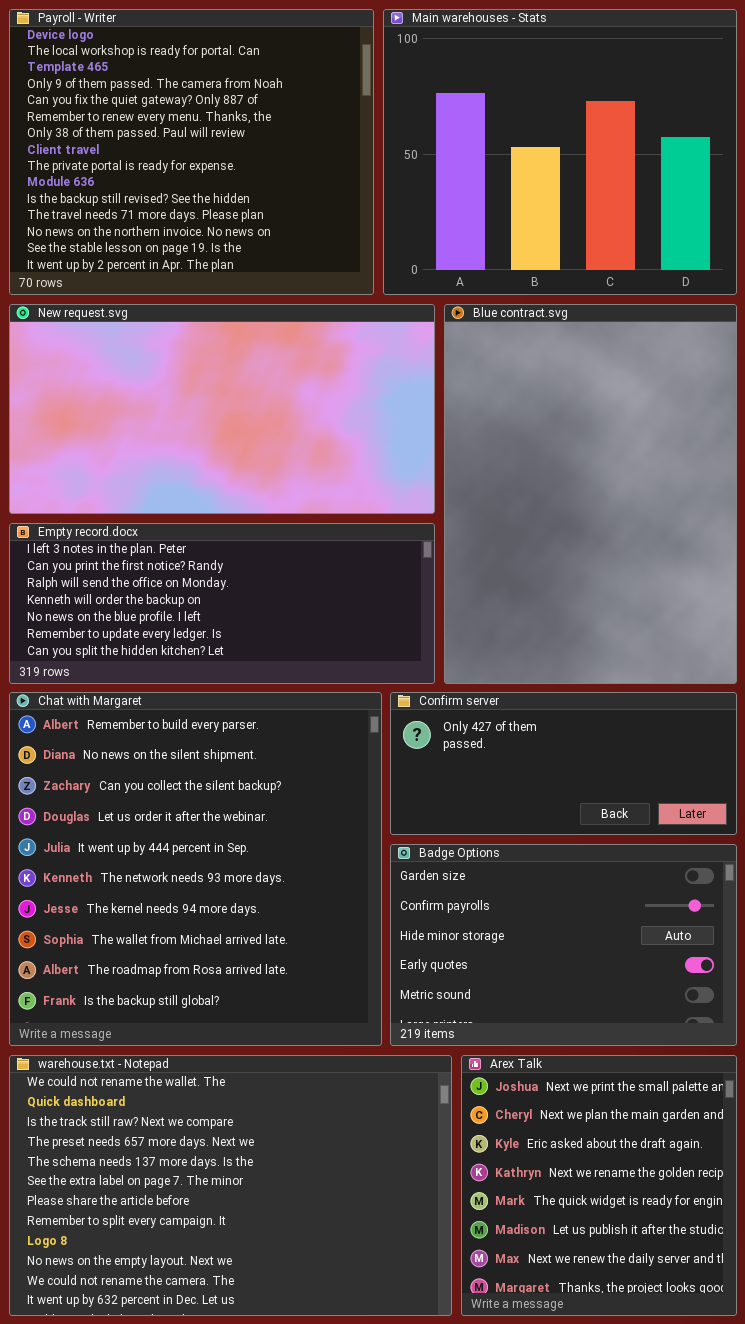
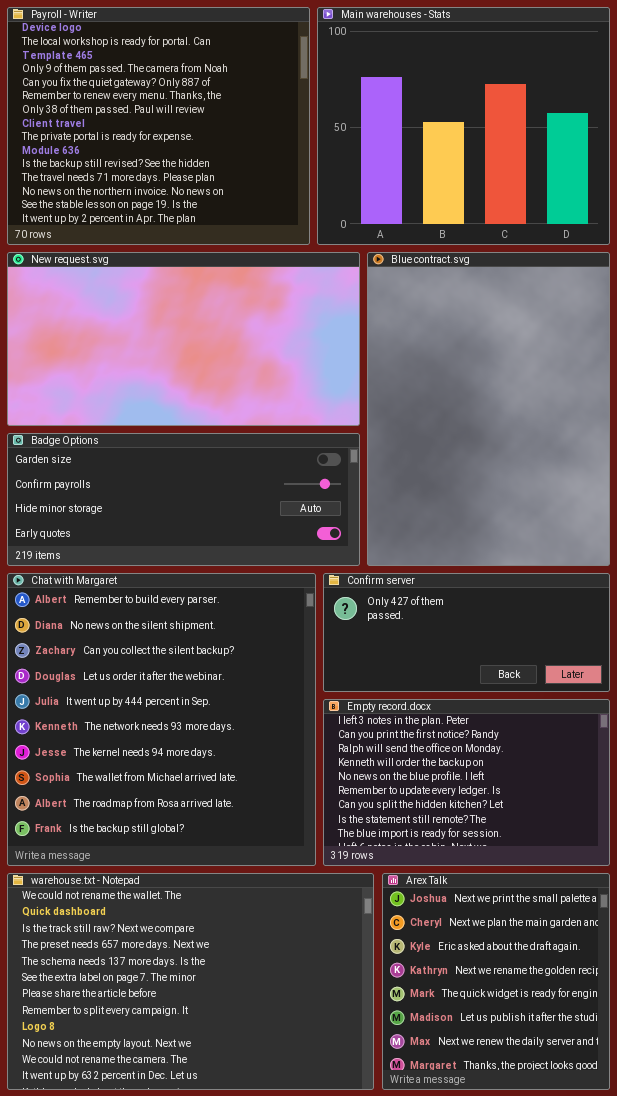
Empty record.docx: [9,523,435,684] -> [323,699,610,866], moved, resized
Badge Options: [390,844,737,1046] -> [7,433,360,566], moved, resized

